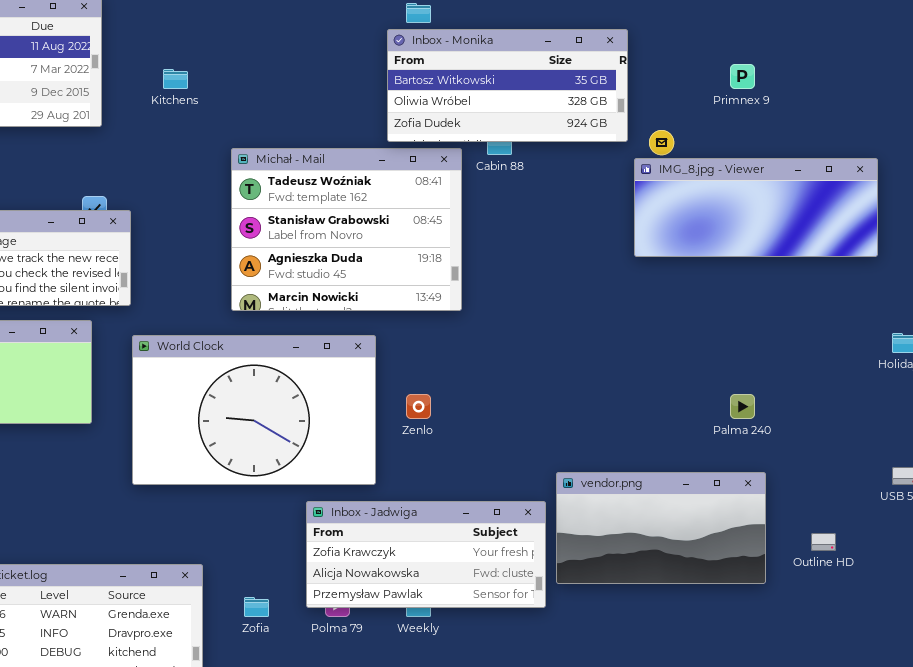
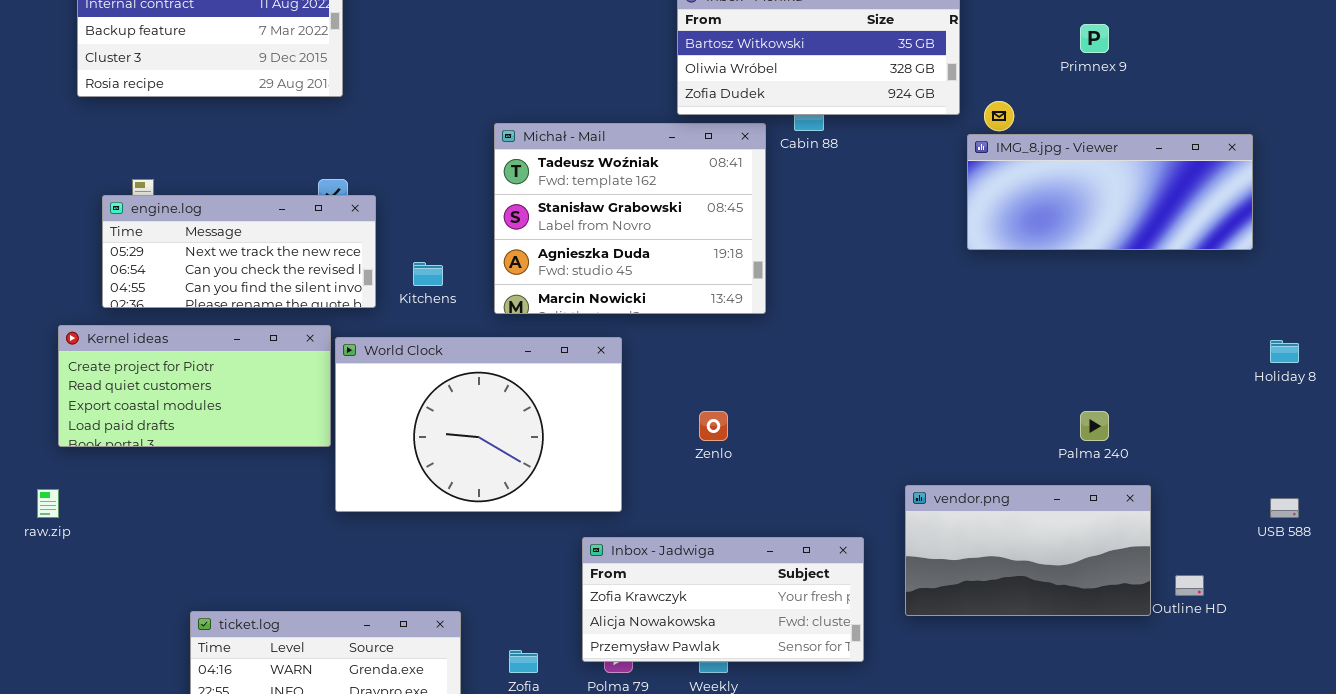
Kitchens: [163,69,188,89] -> [413,262,443,286], moved
World Clock: [132,335,376,485] -> [335,337,622,512], moved
vendor.png: [556,472,766,584] -> [905,485,1151,616], moved

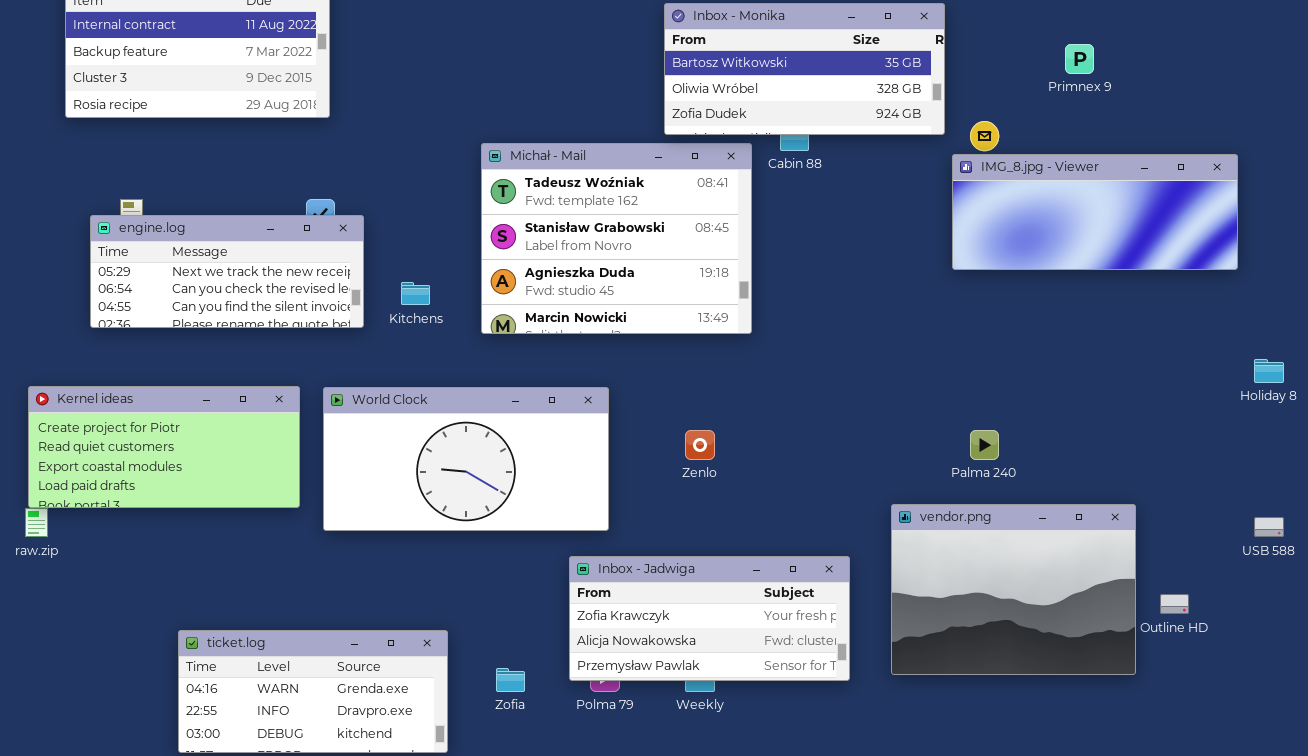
Kernel ideas: [58,325,331,447] -> [28,386,300,508], moved
World Clock: [335,337,622,512] -> [323,387,609,531], resized
Palma 240: [1080,411,1109,441] -> [970,430,999,460], moved
vendor.png: [905,485,1151,616] -> [891,504,1136,675], resized

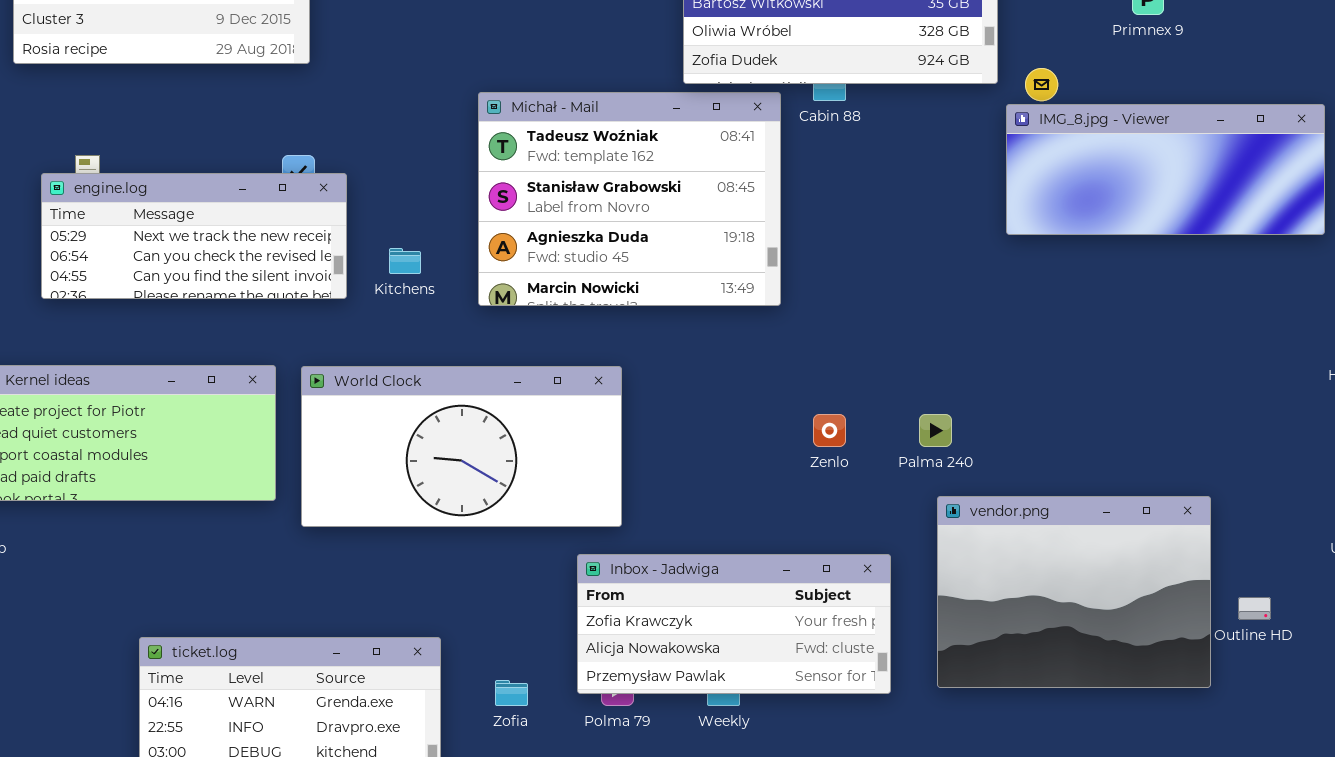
Zenlo: [685,430,715,460] -> [813,414,846,447], moved
Palma 240: [970,430,999,460] -> [919,414,952,447], moved

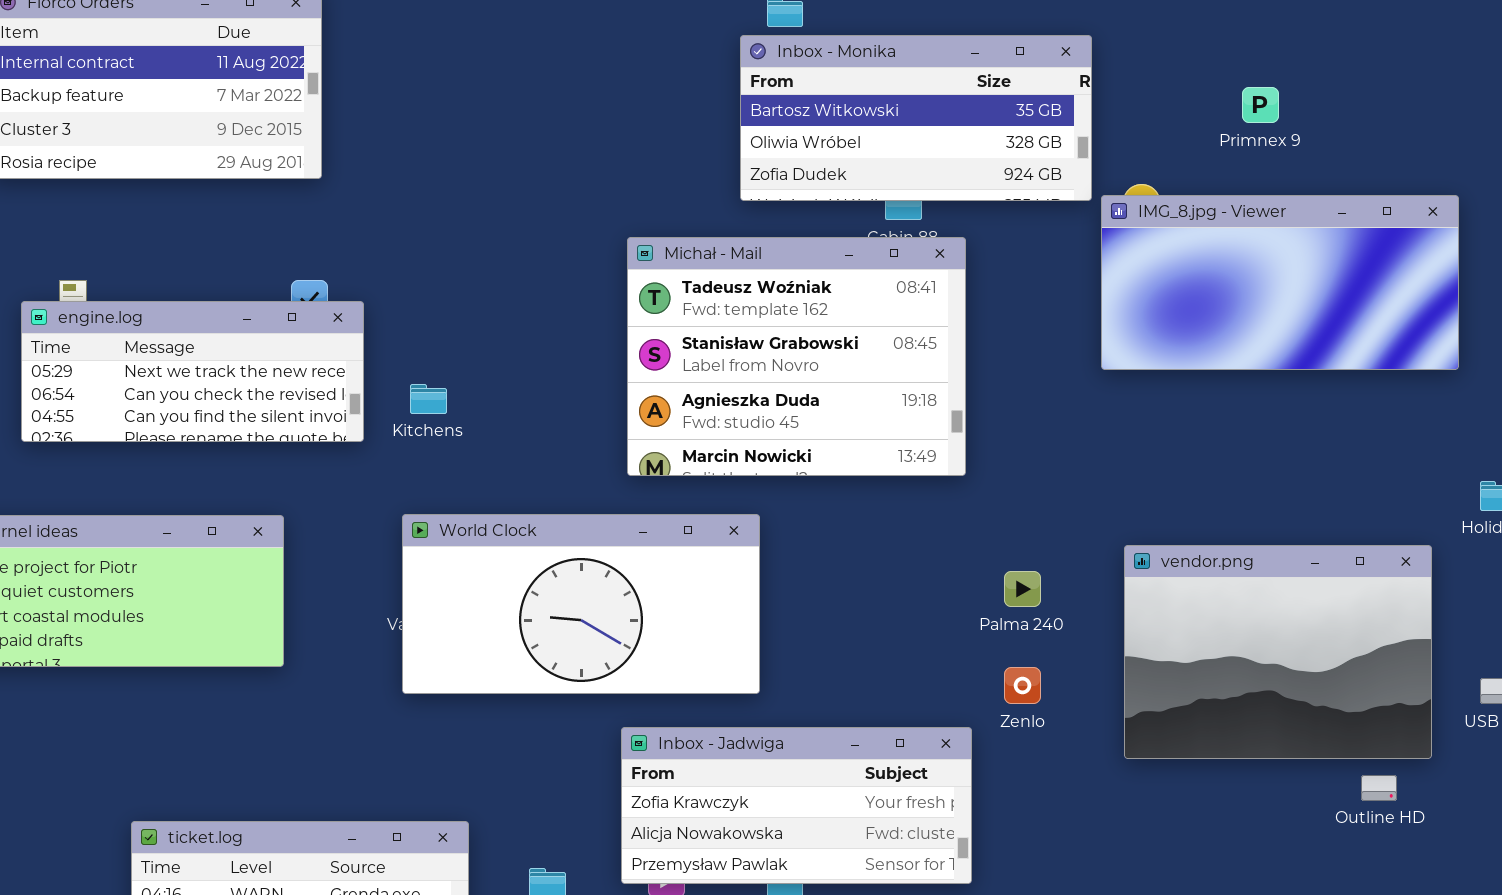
Michał - Mail: [478,92,781,306] -> [627,237,966,476], moved
IMG_8.jpg - Viewer: [1006,104,1325,235] -> [1101,195,1459,370], resized
World Clock: [301,366,622,527] -> [402,514,760,694], moved
Zenlo: [813,414,846,447] -> [1004,667,1041,704], moved
vendor.png: [937,496,1211,688] -> [1124,545,1432,759], moved

